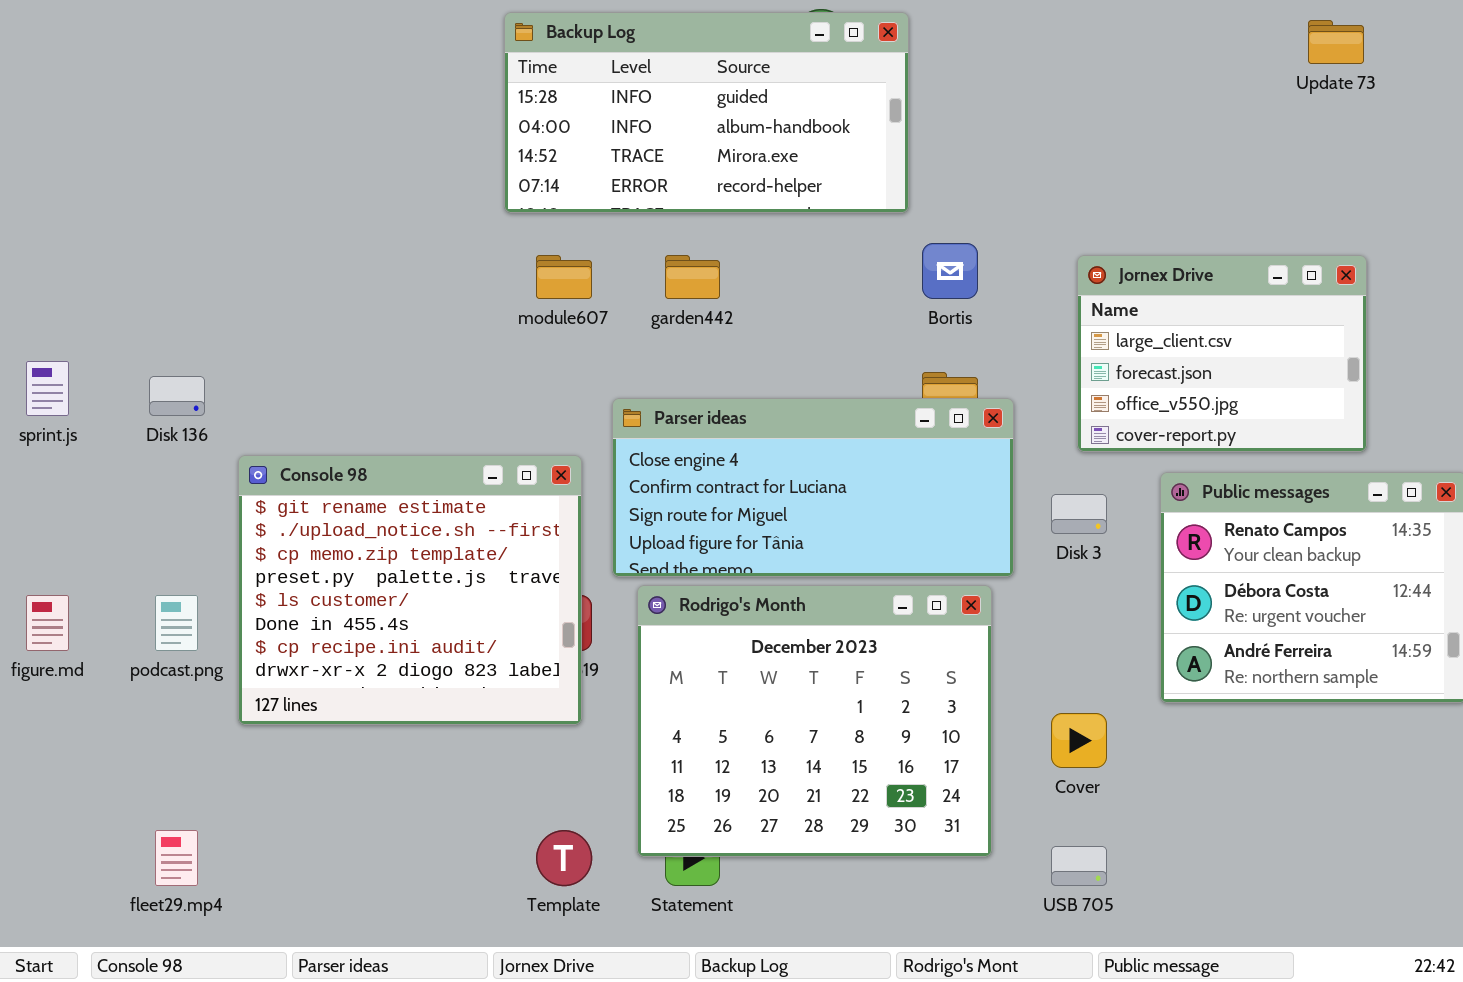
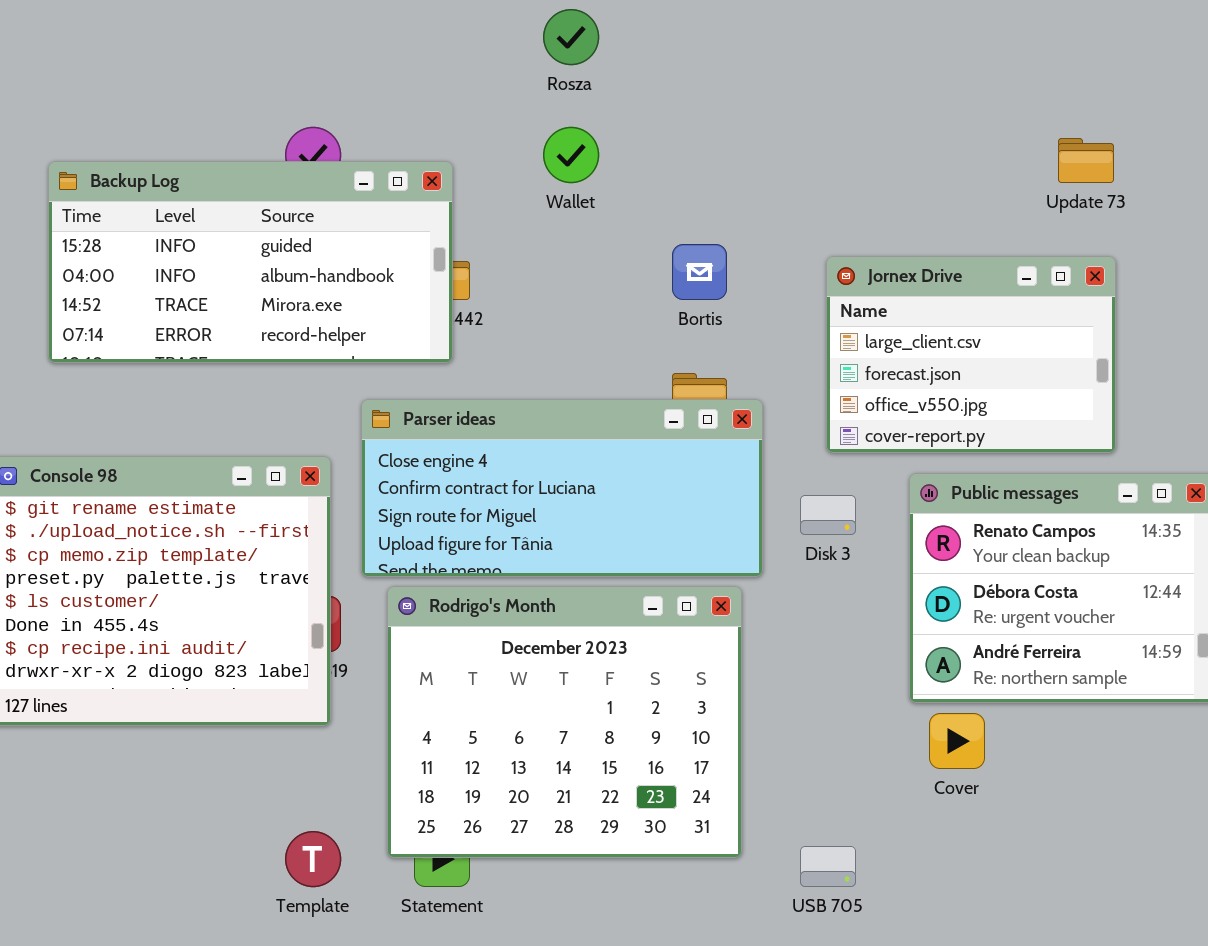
Backup Log: [504,12,909,213] -> [48,161,453,363], moved
Update 73: [1308,20,1364,64] -> [1058,138,1114,183], moved
Cover: [1051,713,1107,768] -> [929,713,985,769], moved

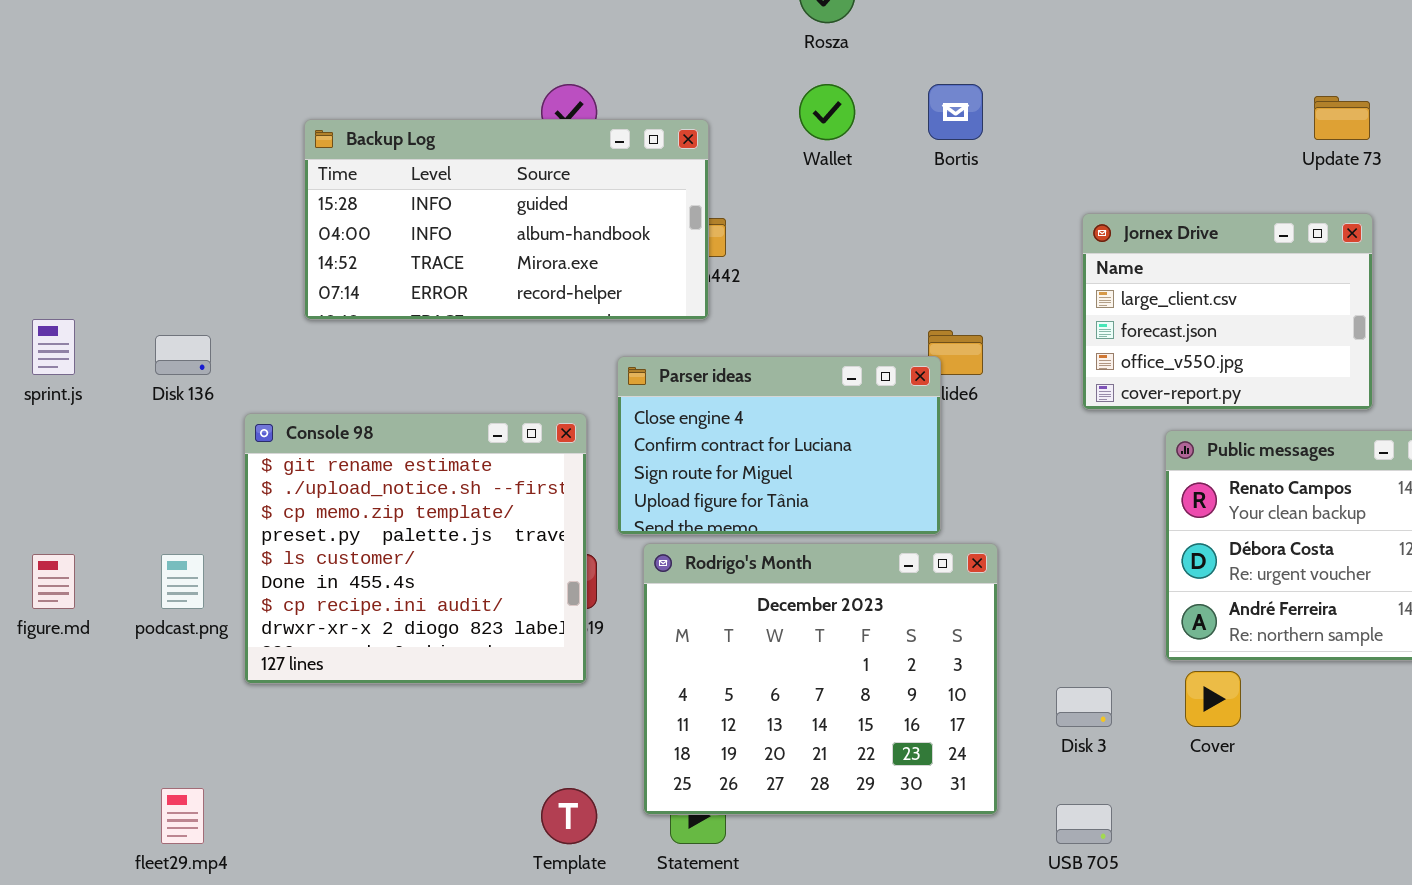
Bortis: [672,244,727,300] -> [928,84,983,140], moved
Parser ideas: [361,399,763,577] -> [617,356,941,535], resized
Disk 3: [800,495,856,535] -> [1056,687,1112,727], moved

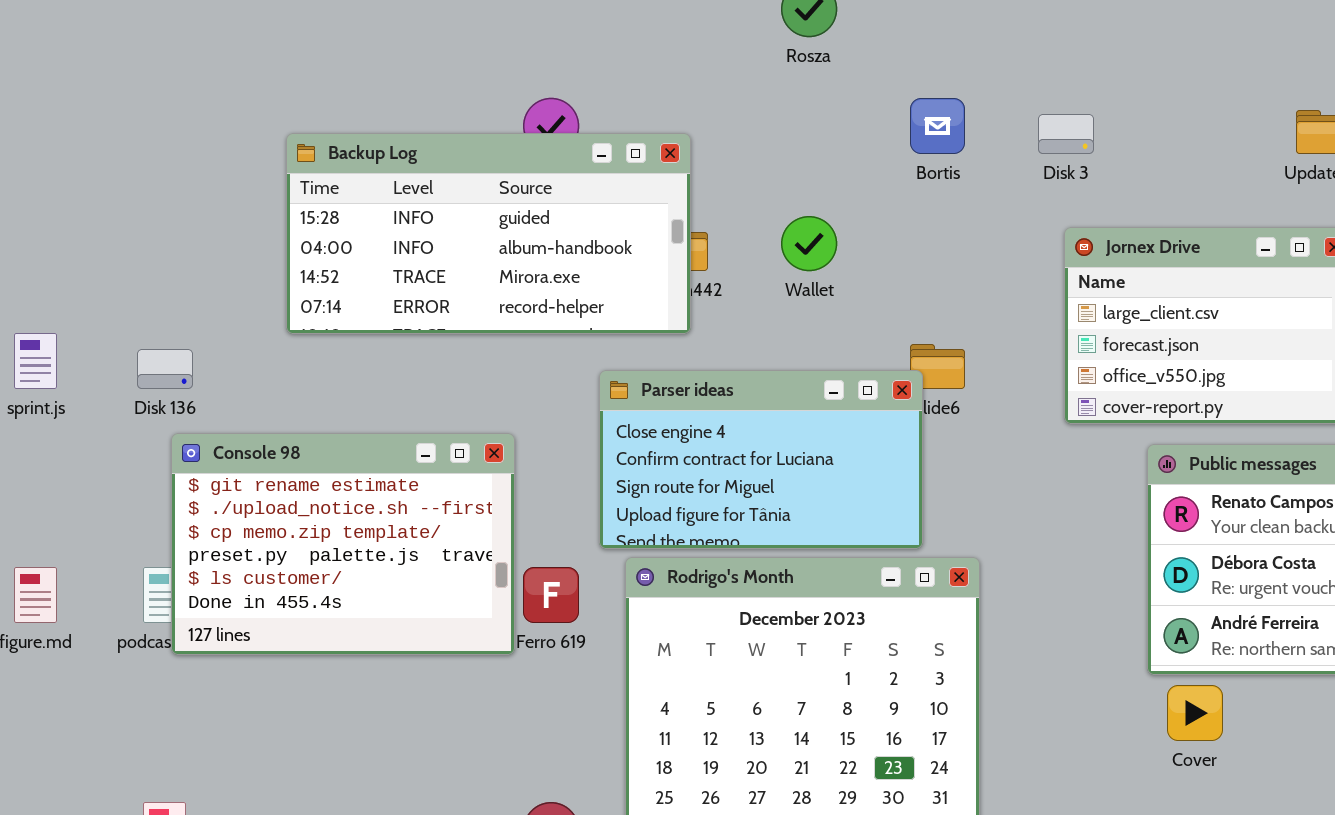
Wallet: [799,84,855,140] -> [781,216,837,271], moved
Console 98: [244,413,587,684] -> [171,433,515,655], moved, resized
Disk 3: [1056,687,1112,727] -> [1038,114,1094,154], moved

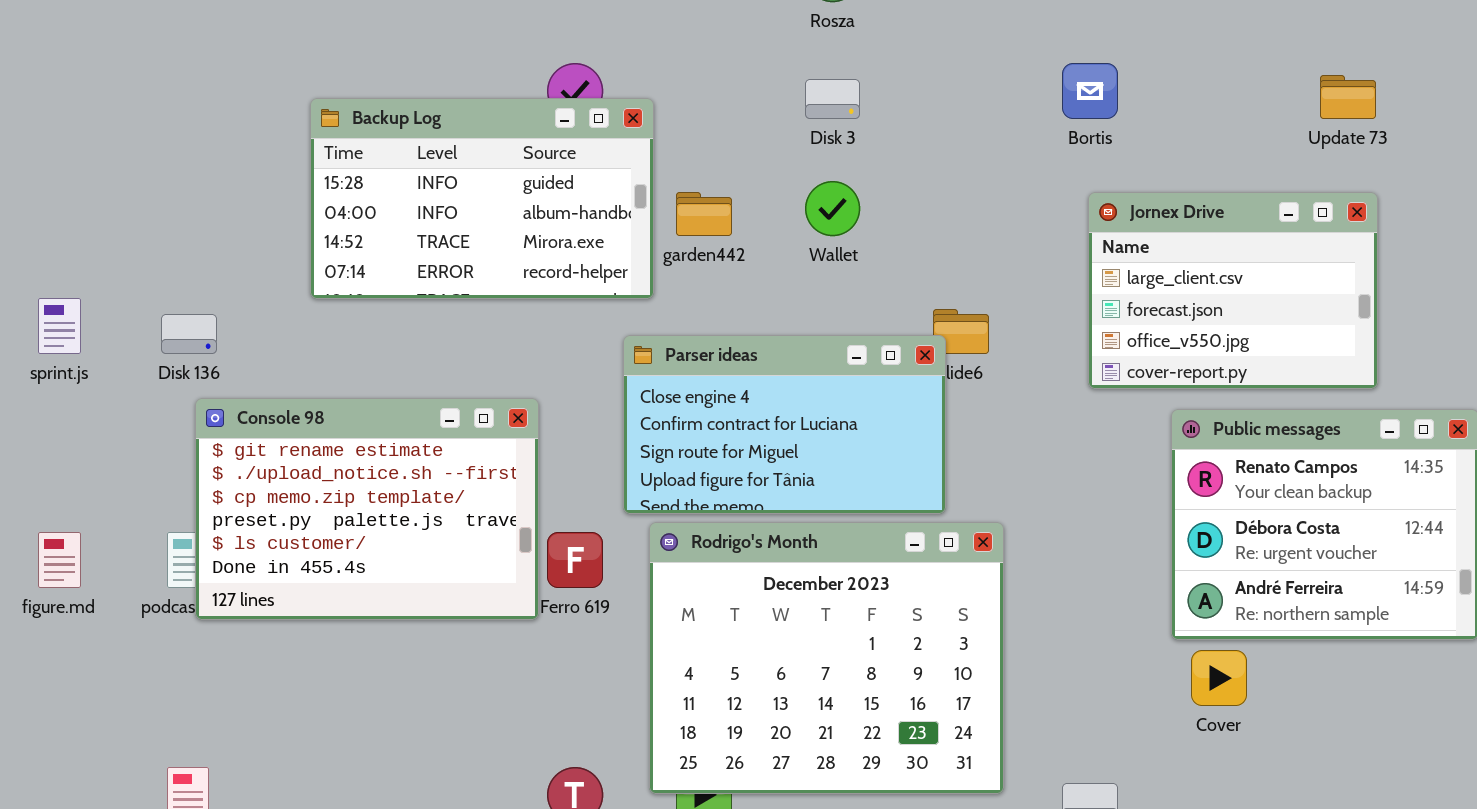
Bortis: [910,98,965,154] -> [1062,63,1118,119], moved
Disk 3: [1038,114,1094,154] -> [805,79,860,119], moved
Backup Log: [286,133,691,334] -> [310,98,654,299], resized

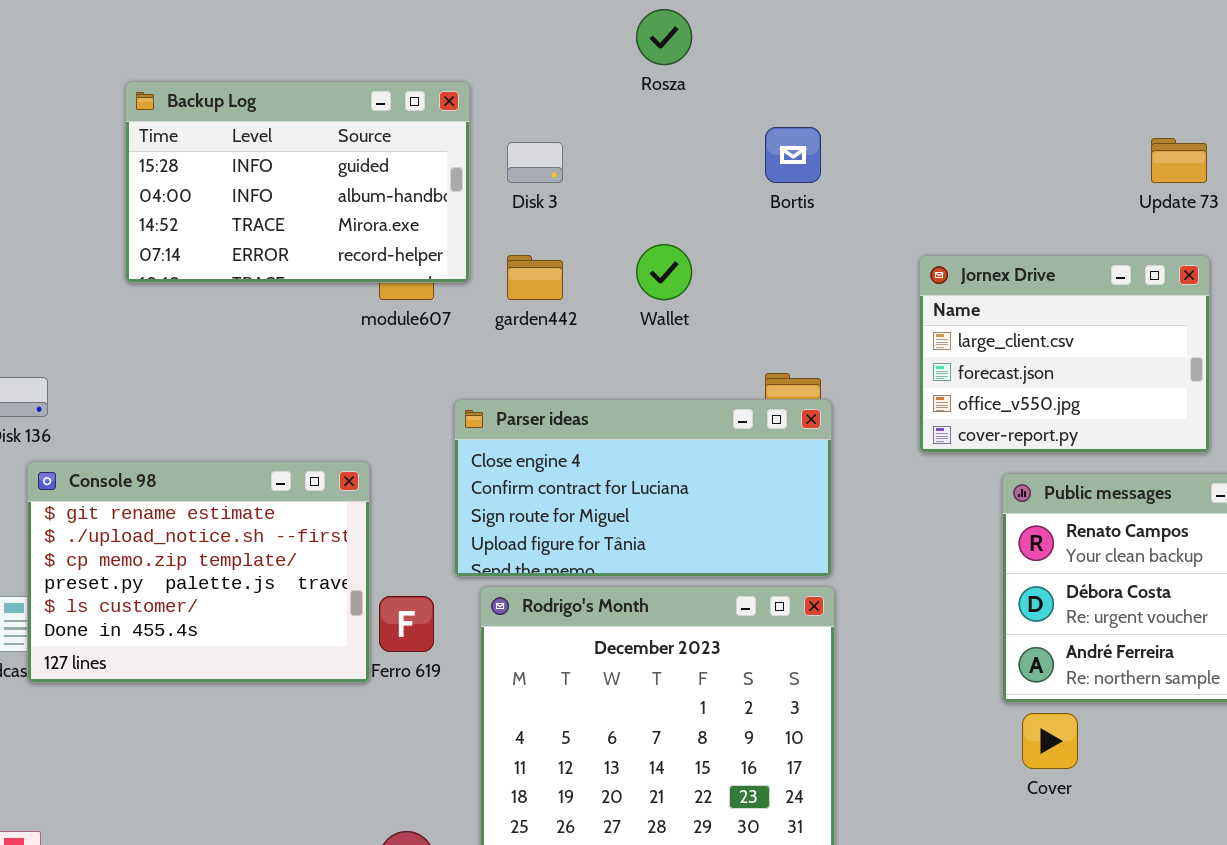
Bortis: [1062,63,1118,119] -> [765,127,821,183], moved
Disk 3: [805,79,860,119] -> [507,142,563,183], moved
Backup Log: [310,98,654,299] -> [125,81,470,283], moved
Parser ideas: [623,335,946,514] -> [454,399,832,577], resized

